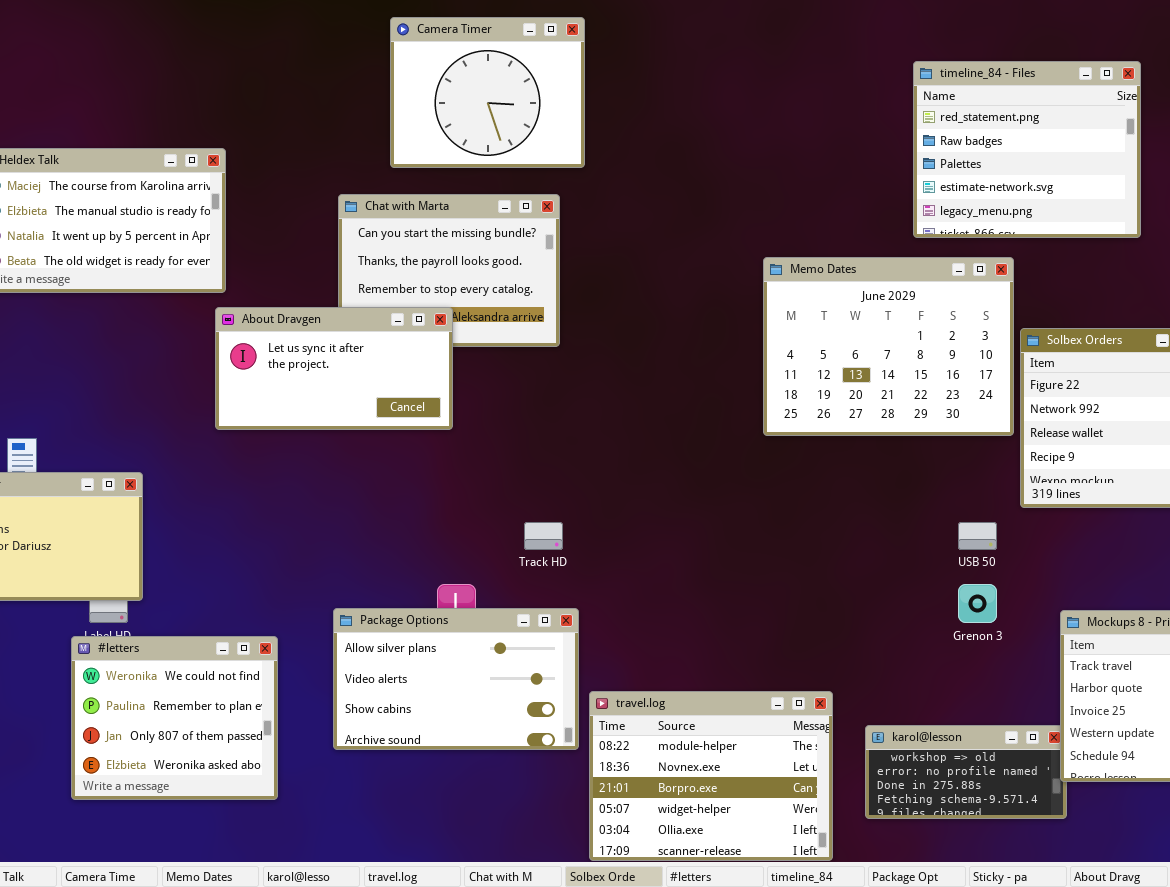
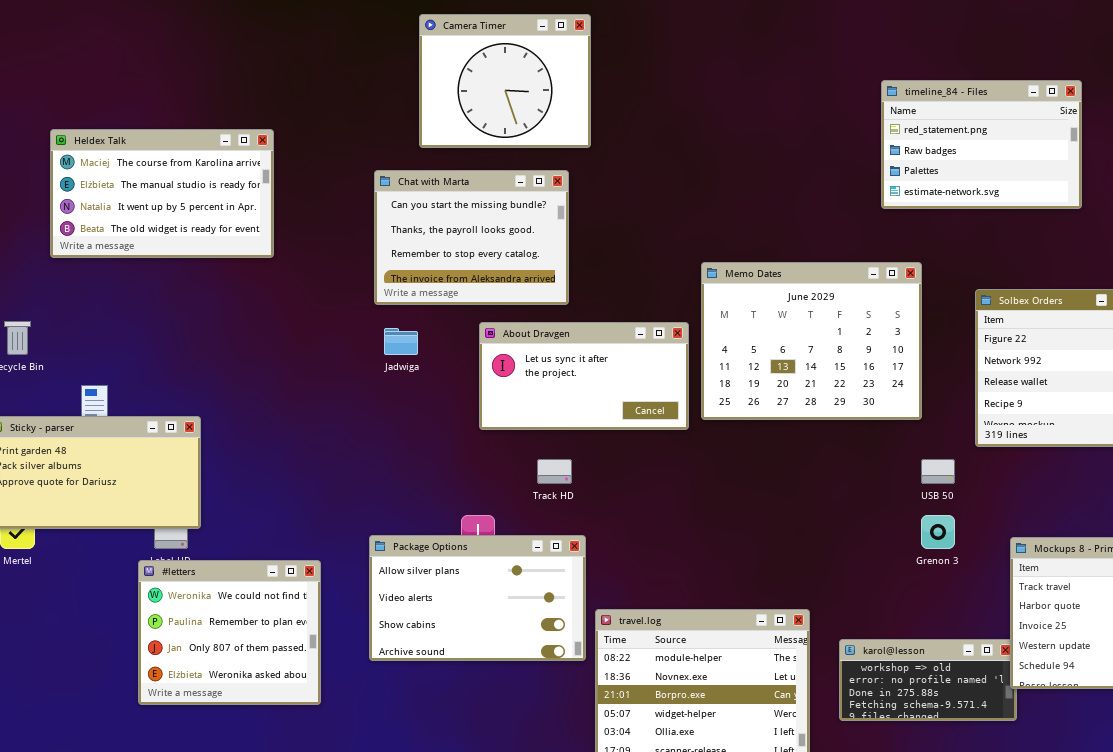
timeline_84 - Files: [913,61,1141,238] -> [881,80,1082,209], resized
Memo Dates: [763,257,1014,436] -> [701,262,922,420], moved
About Dravgen: [215,307,453,430] -> [479,322,689,430], moved

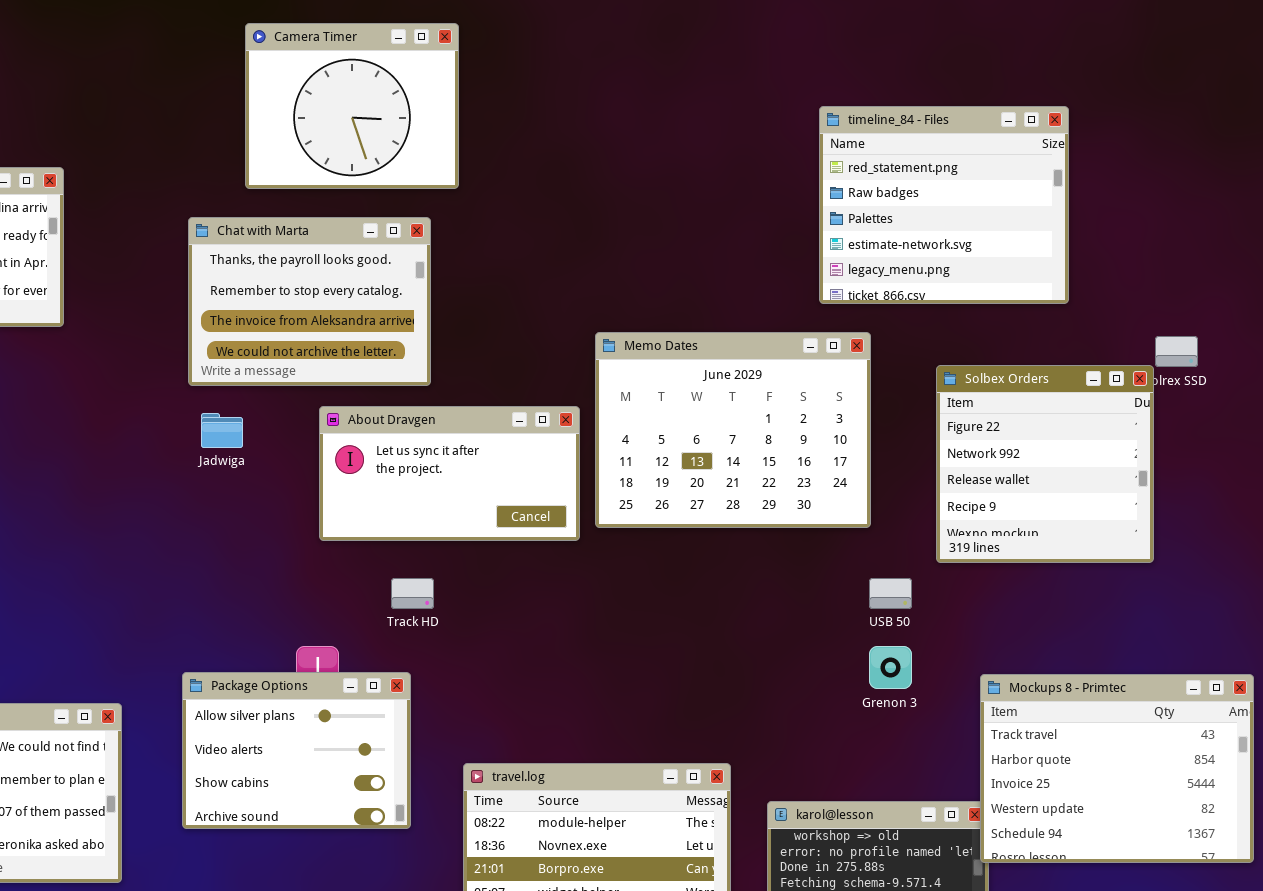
timeline_84 - Files: [881,80,1082,209] -> [819,106,1069,304], resized
Chat with Marta: [374,170,569,305] -> [188,217,431,386], scrolled down 1 row
Package Options: [369,535,586,661] -> [182,672,411,829], resized

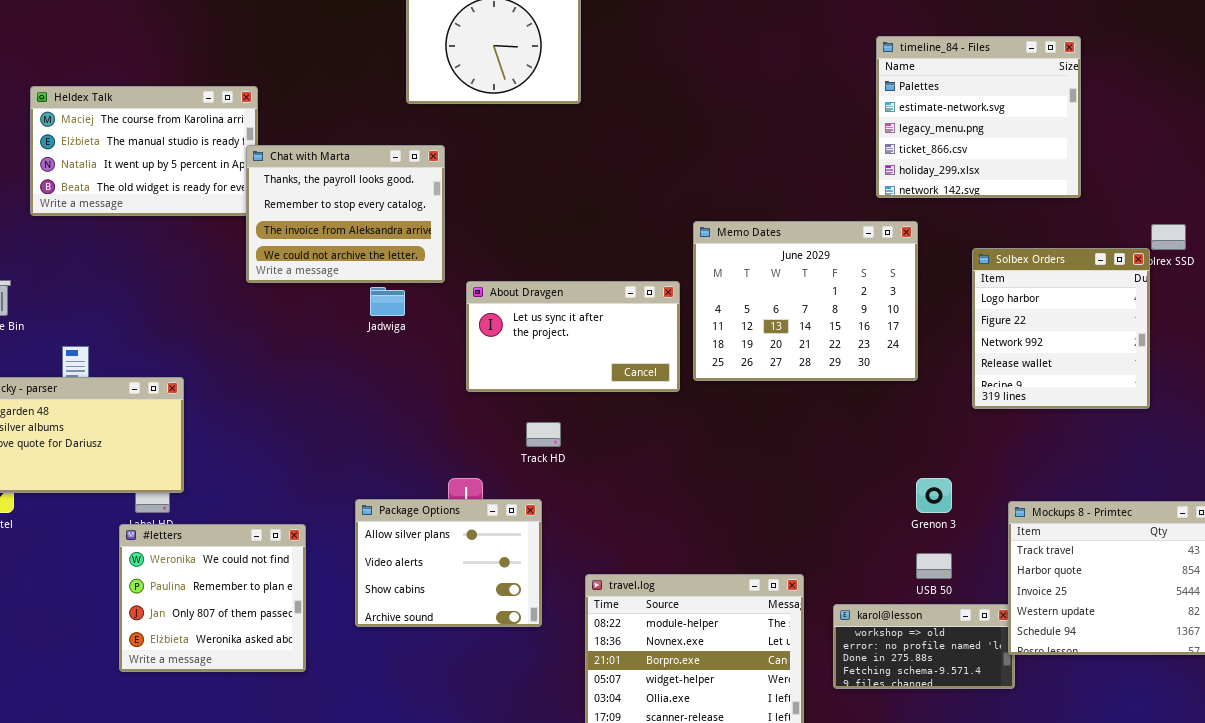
timeline_84 - Files: [819,106,1069,304] -> [876,36,1081,198], scrolled down 2 rows
Chat with Marta: [188,217,431,386] -> [246,145,445,283], moved
Solbex Orders: [936,365,1154,563] -> [972,248,1150,409], scrolled up 1 row
USB 50: [869,578,912,609] -> [916,553,952,579], moved

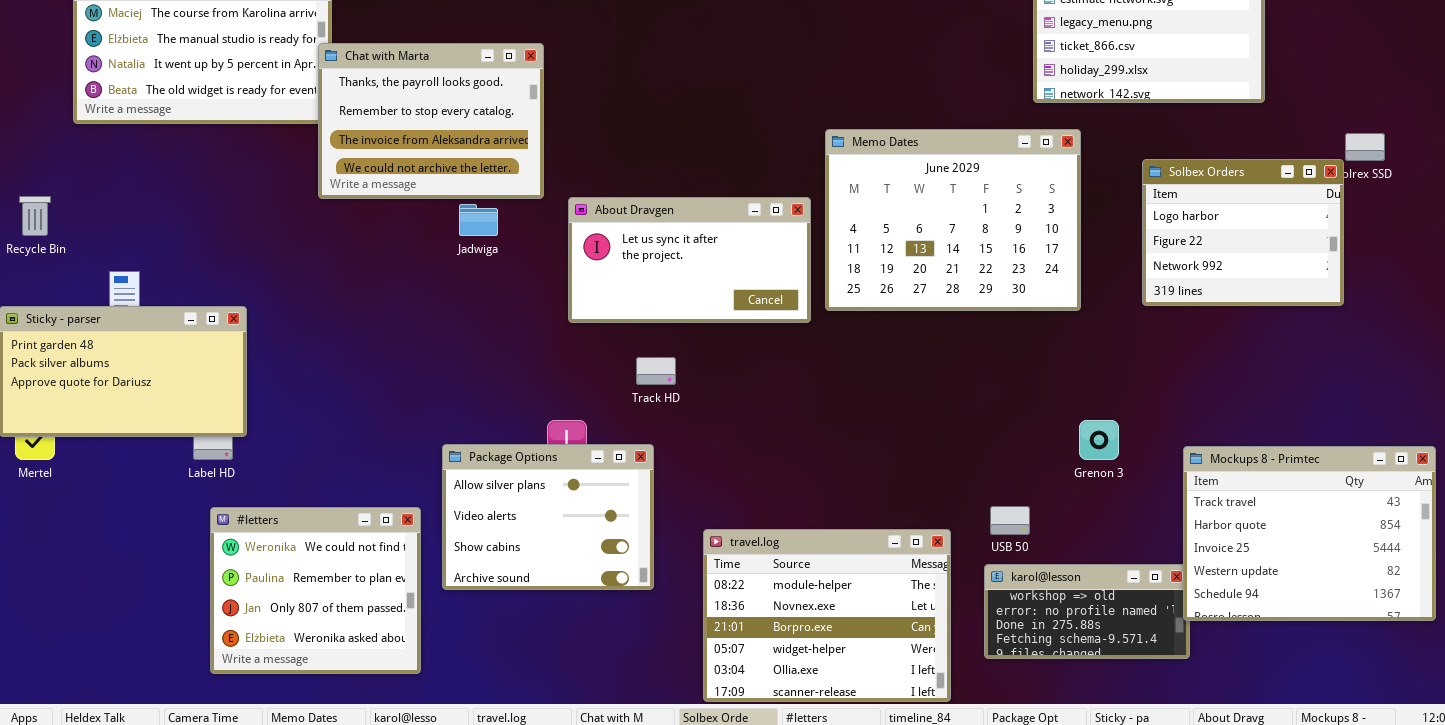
Solbex Orders: [972,248,1150,409] -> [1142,159,1344,306], resized
#letters: [119,524,306,672] -> [210,507,421,674], moved
USB 50: [916,553,952,579] -> [990,506,1030,535], moved

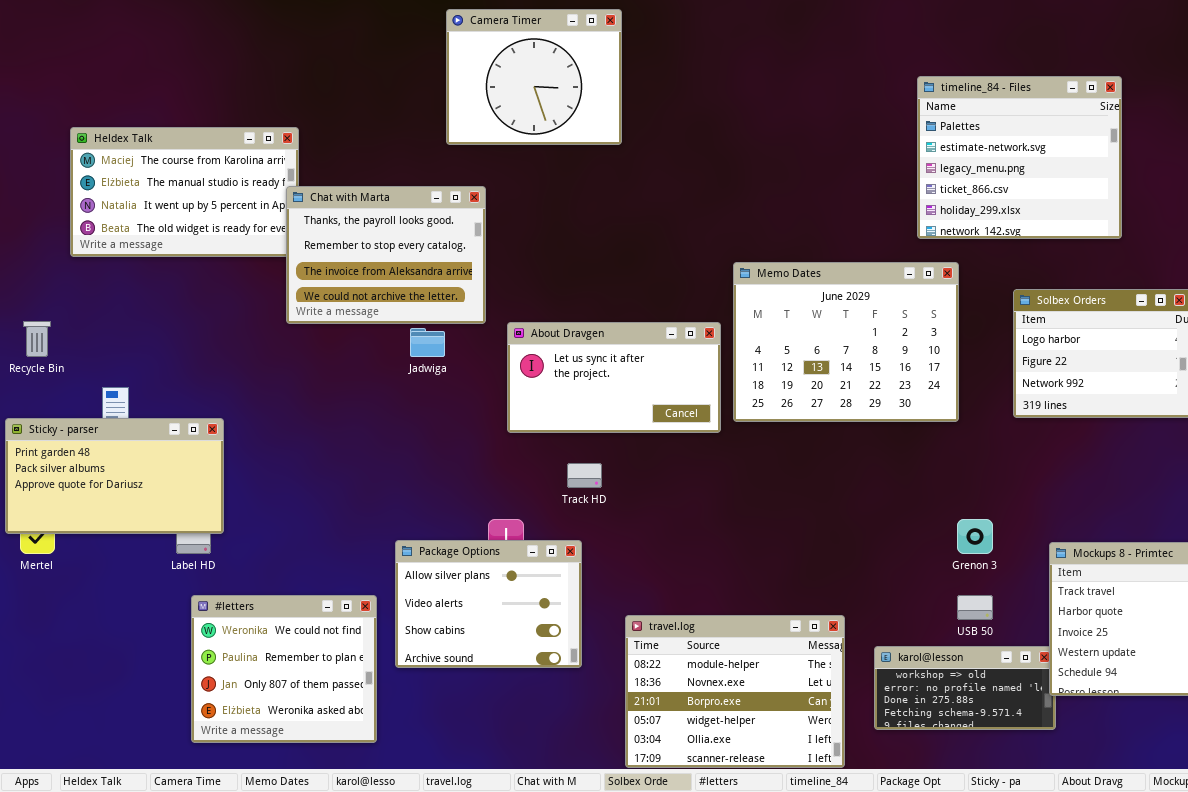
USB 50: [990,506,1030,535] -> [957,595,993,620], moved

